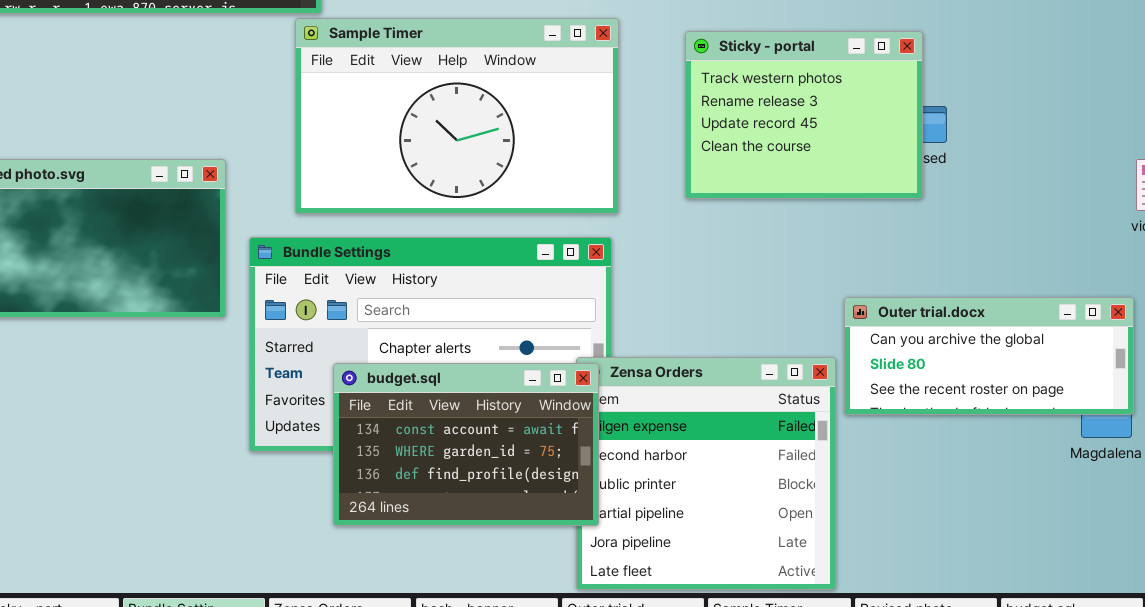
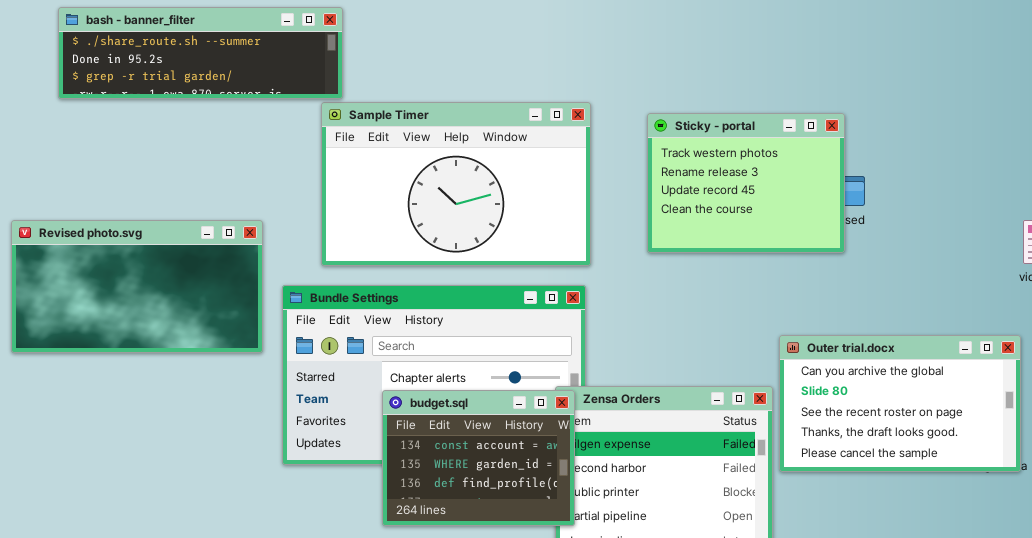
Outer trial.docx: [844,297,1134,415] -> [779,335,1021,472], resized
budget.sql: [333,363,599,526] -> [382,390,575,526], resized

